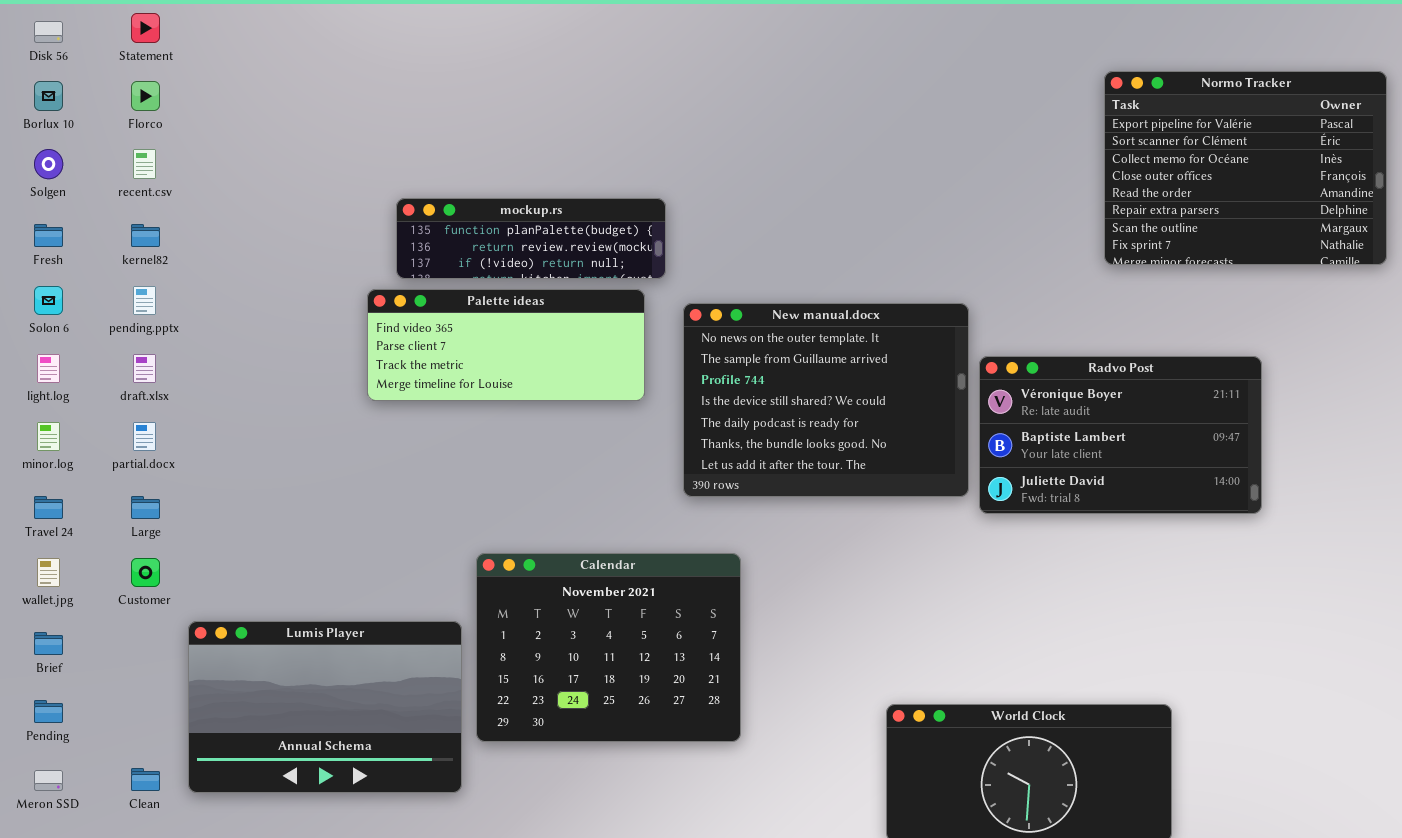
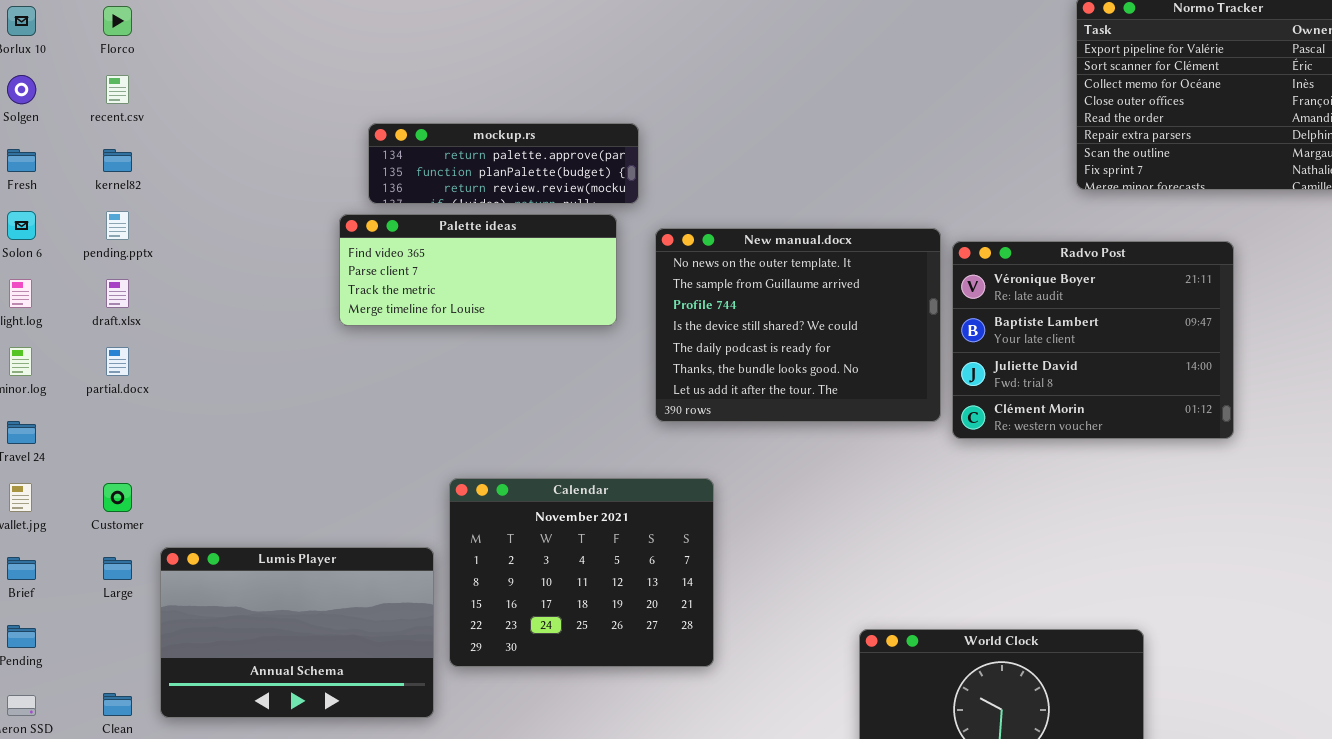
mockup.rs: [396,198,666,279] -> [368,123,639,204], scrolled up 1 row
Radvo Post: [979,356,1262,514] -> [952,241,1234,439], resized
Large: [131,496,160,519] -> [103,557,132,580], moved

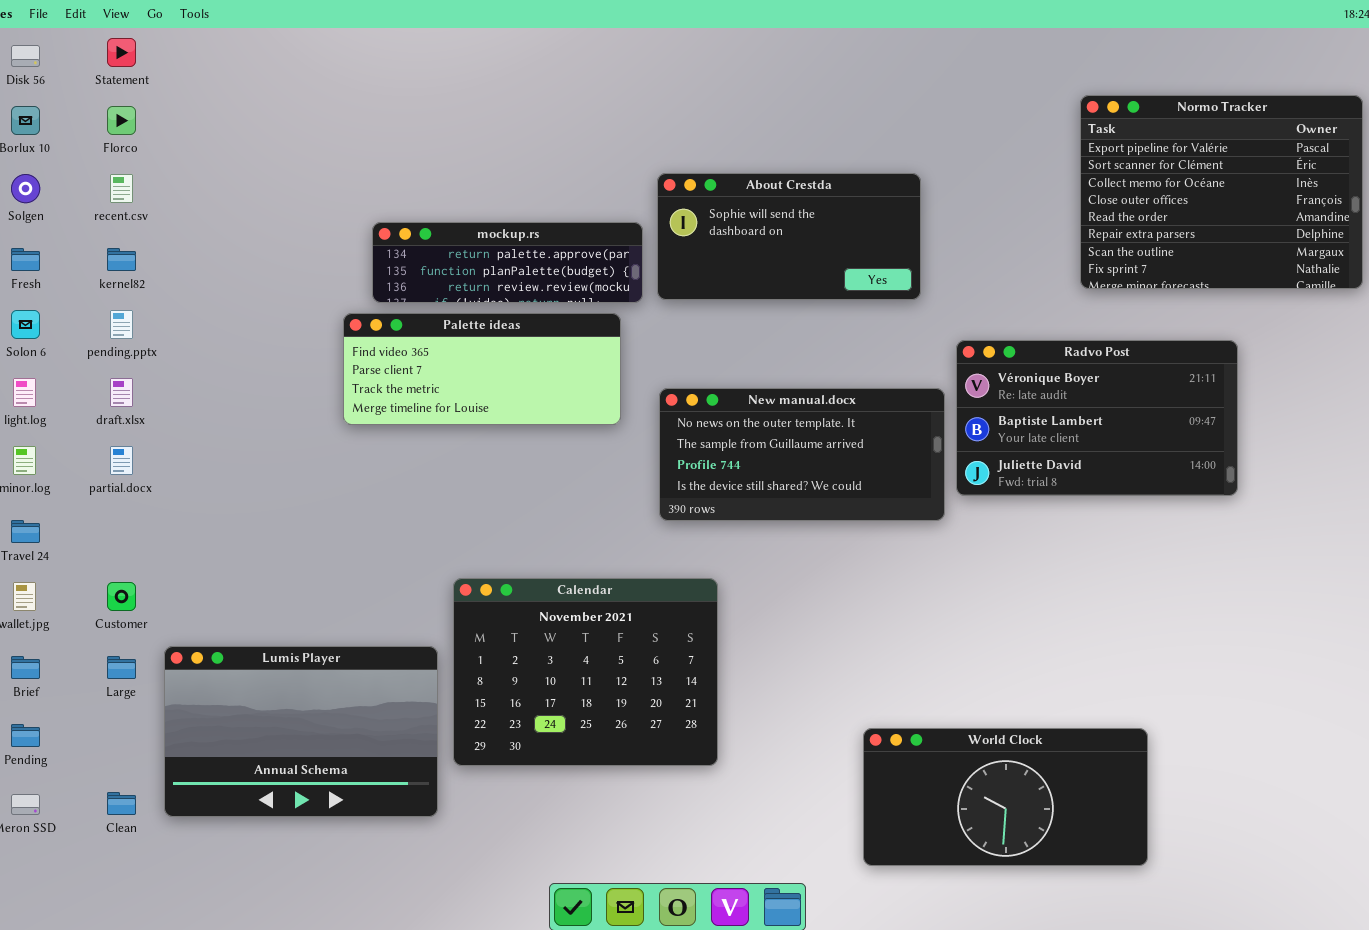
About Crestda: none -> [657,173,921,300], opened
New manual.docx: [655,228,941,422] -> [659,388,945,521], resized
Radvo Post: [952,241,1234,439] -> [956,340,1238,496], resized

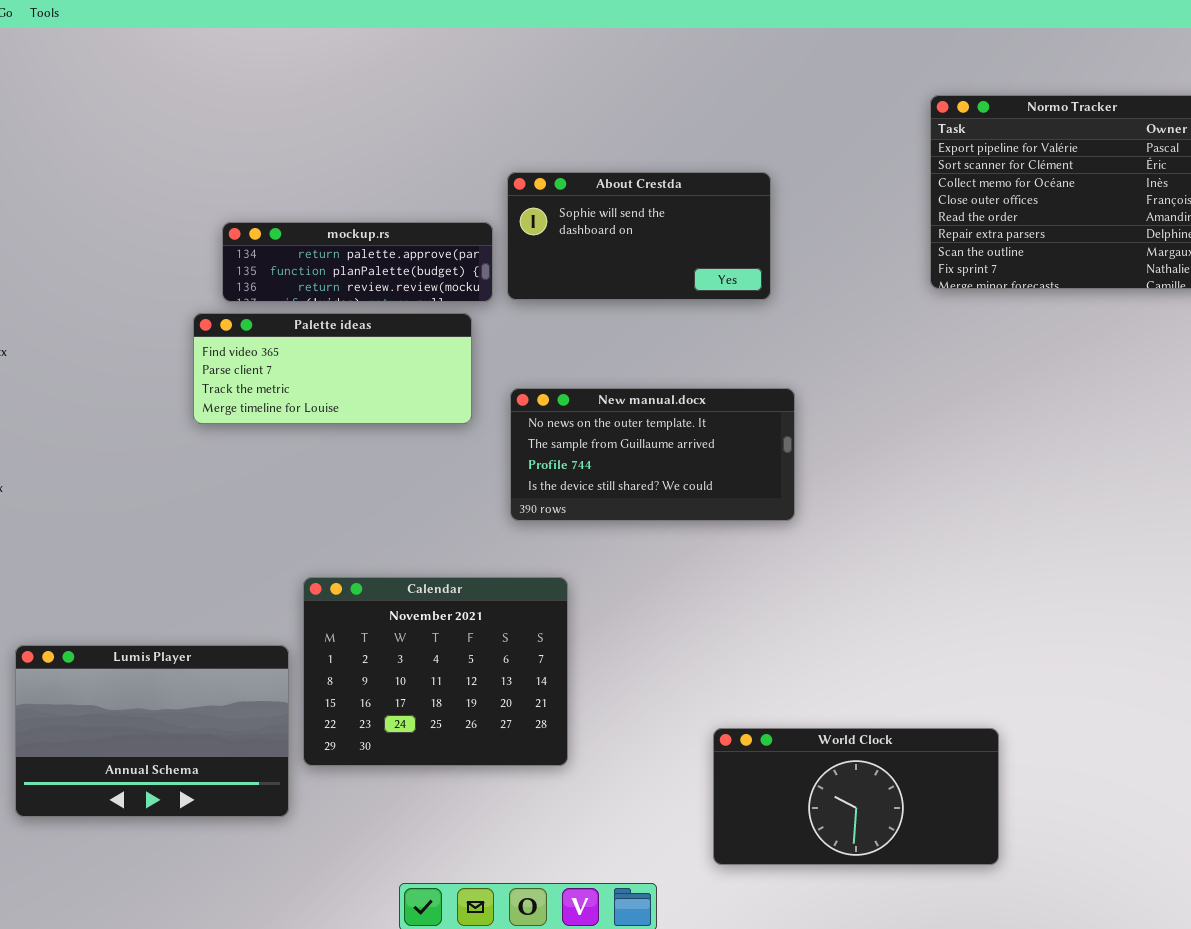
Radvo Post: [956,340,1238,496] -> none, closed

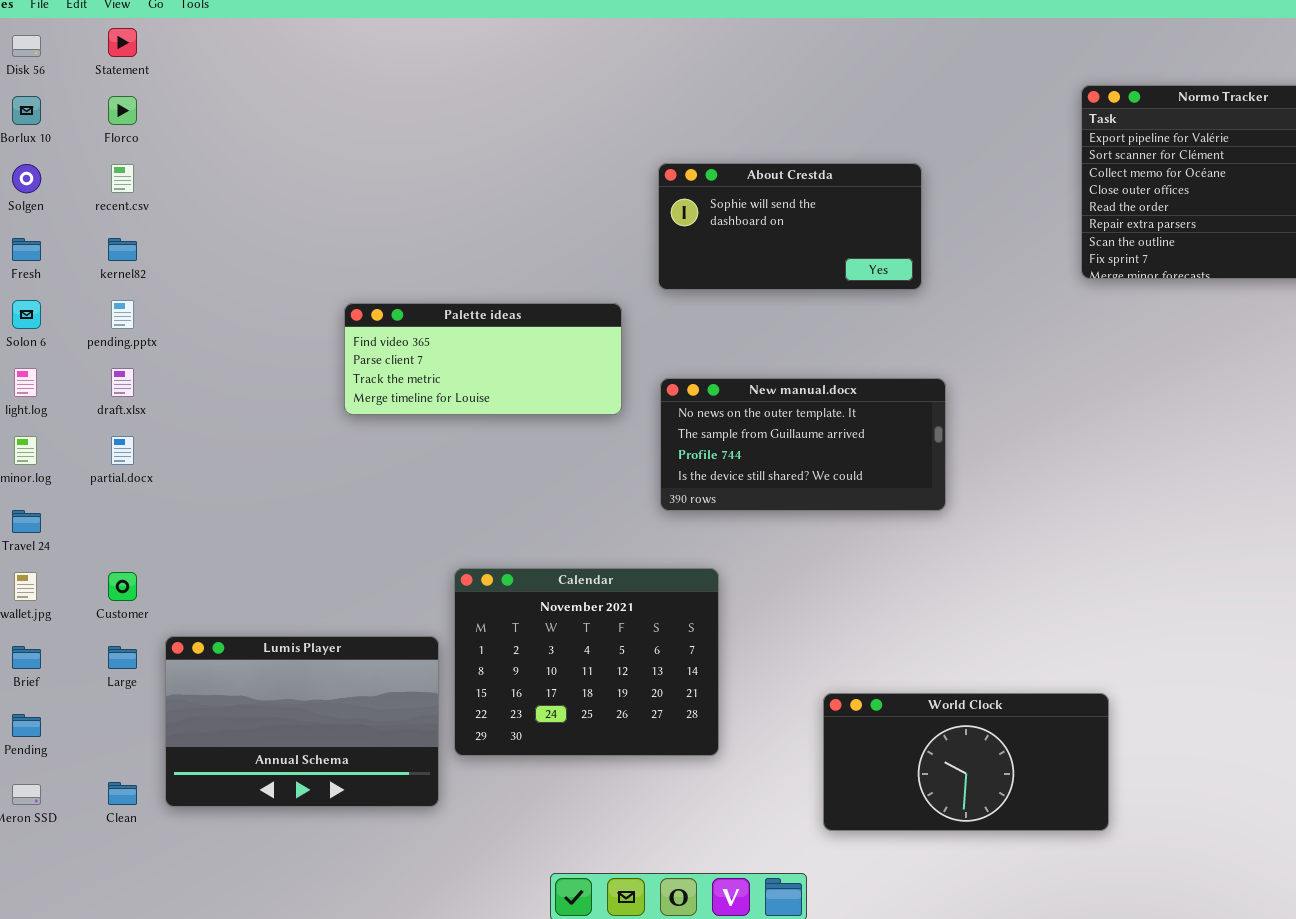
mockup.rs: [222,222,493,302] -> none, closed
World Clock: [713,728,999,865] -> [823,693,1109,831], moved

